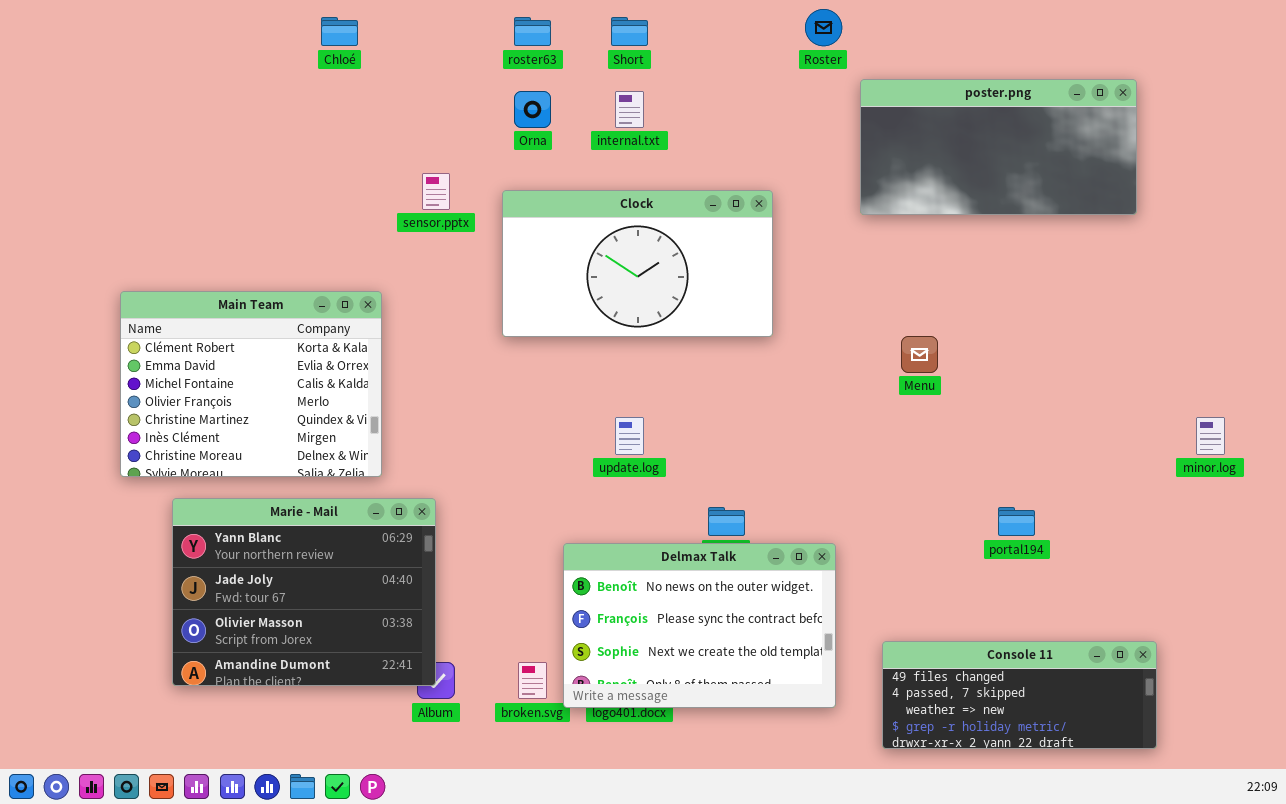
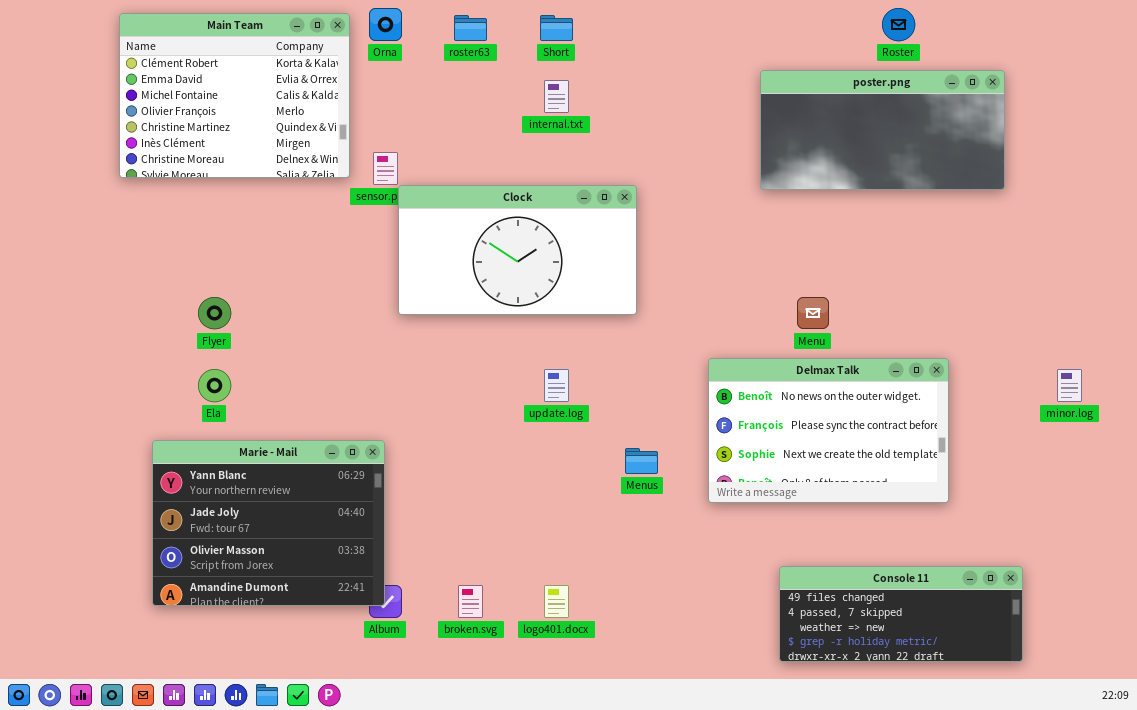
Roster: [805,9,842,46] -> [882,8,915,41], moved
Orna: [514,91,551,128] -> [369,8,402,41], moved
Clock: [502,190,773,337] -> [398,185,637,315], moved
Main Team: [120,291,382,477] -> [119,13,350,178], moved
Delmax Talk: [563,543,836,708] -> [708,358,949,503], moved

